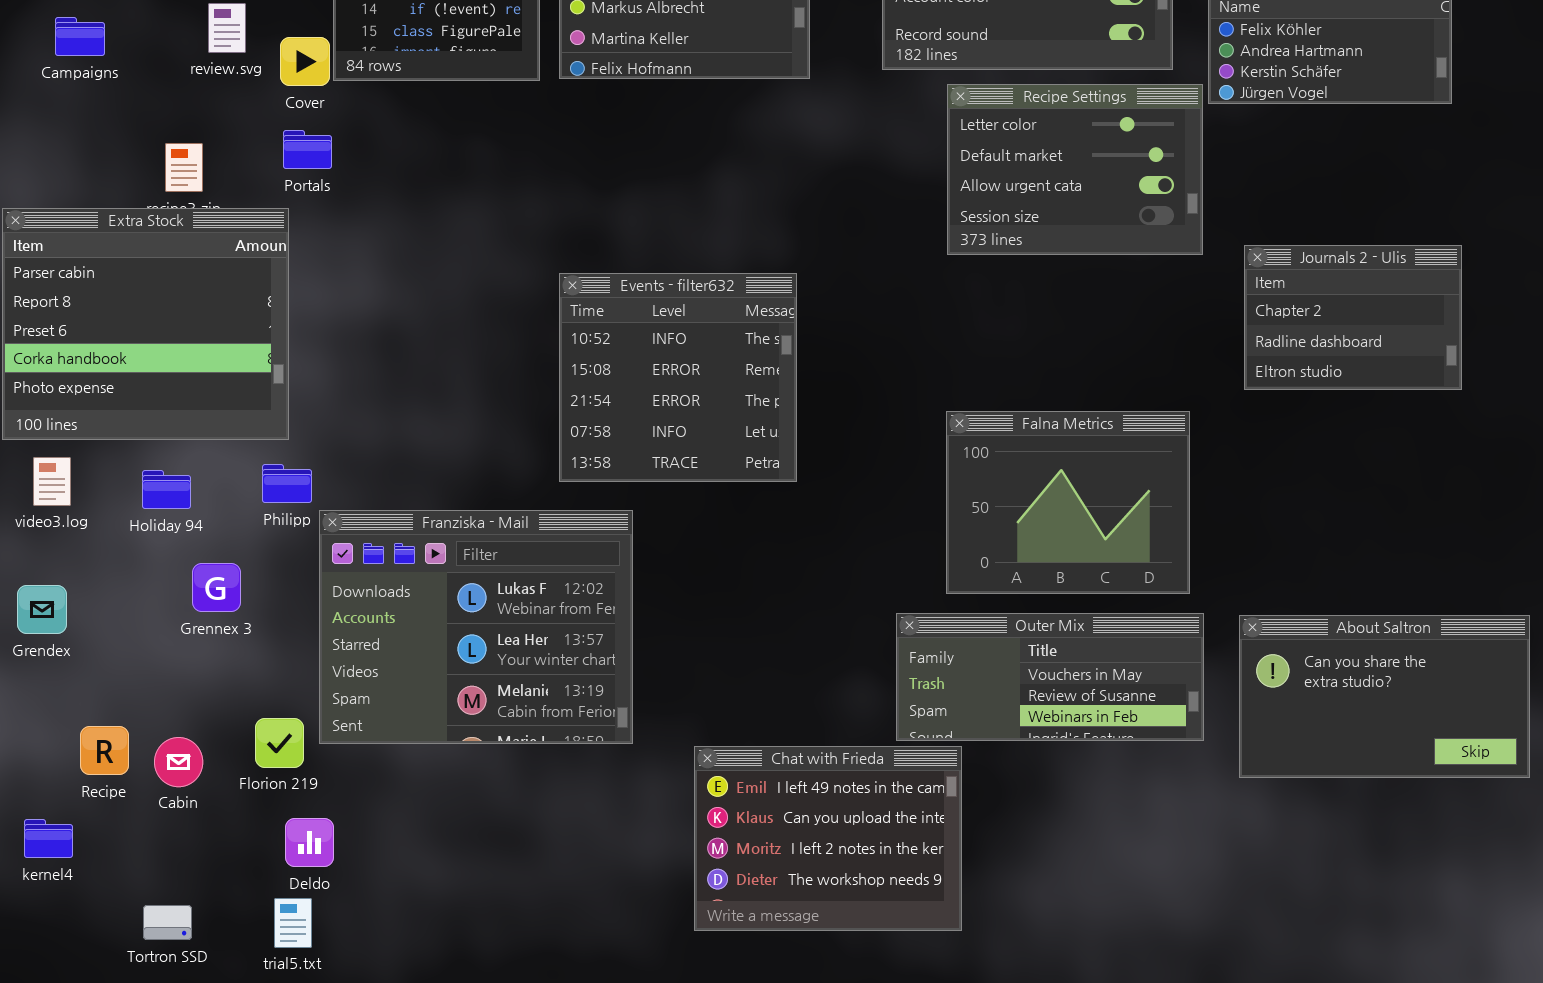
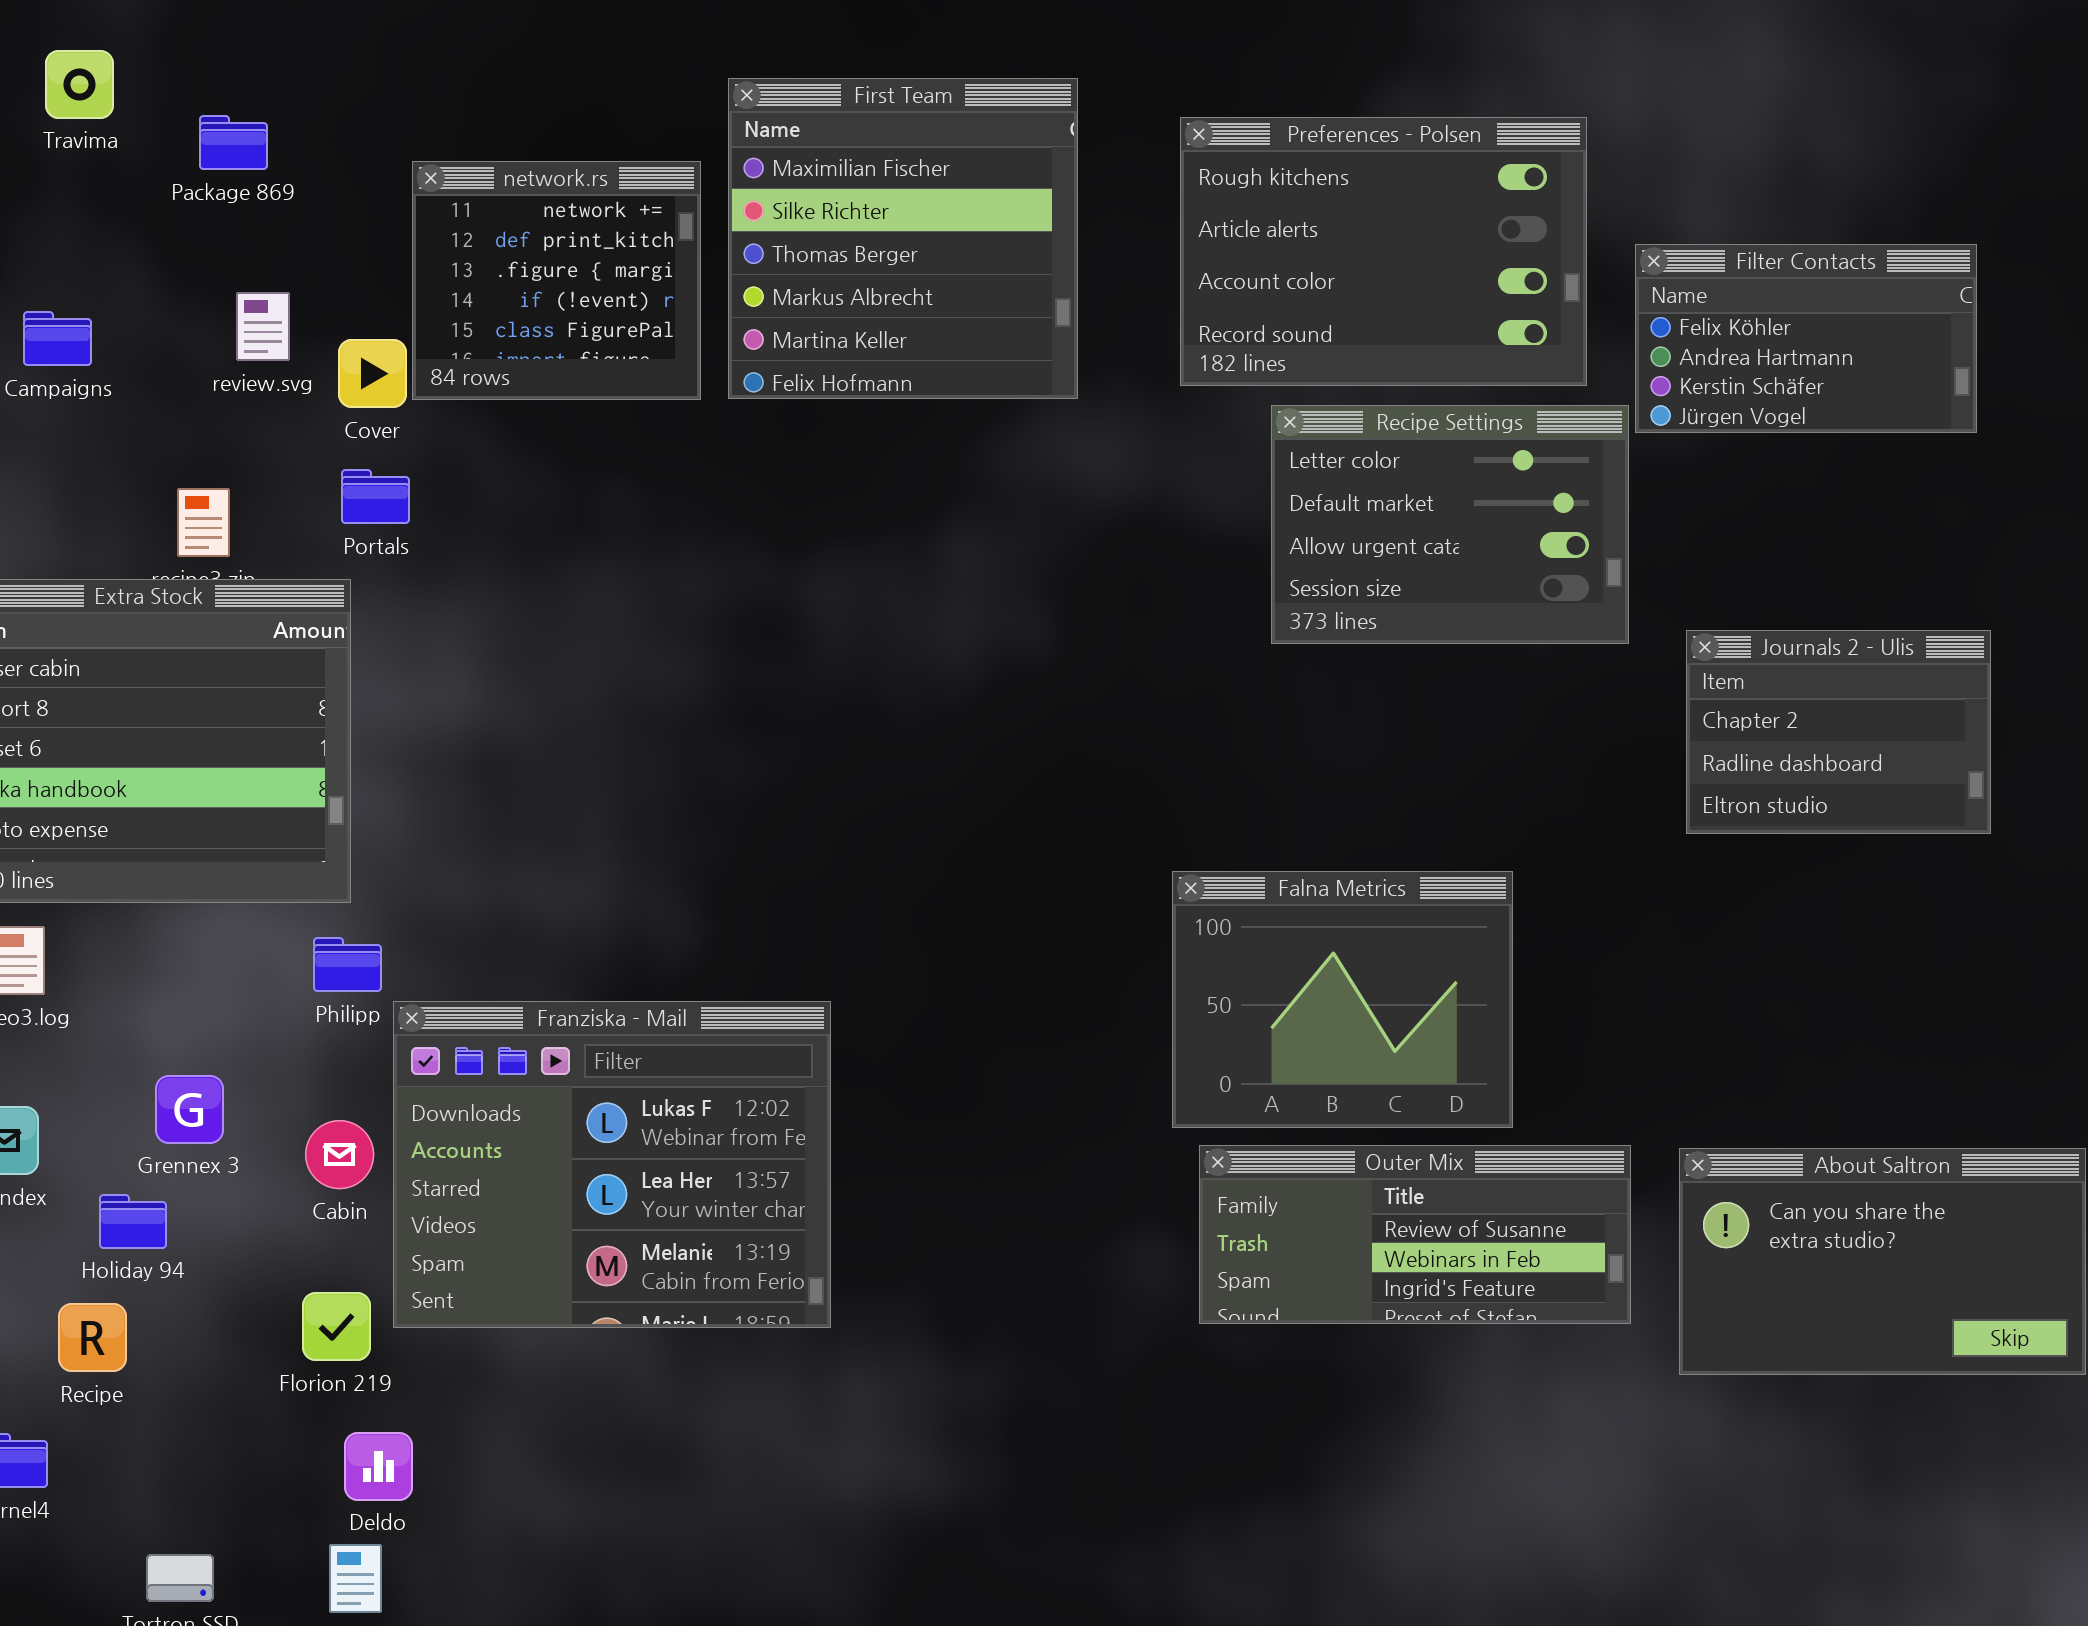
Events - filter632: [559,273,797,482] -> none, closed
Falna Metrics: [946,411,1190,594] -> [1172,871,1513,1128], moved
Holiday 94: [142,470,191,509] -> [99,1194,167,1249], moved
Grennex 3: [192,563,241,612] -> [155,1075,224,1144], moved
Outer Mix: [896,613,1204,741] -> [1199,1145,1631,1324], scrolled down 1 row
Cabin: [154,737,203,787] -> [305,1120,374,1189], moved
Chat with Frieda: [694,746,962,931] -> none, closed

